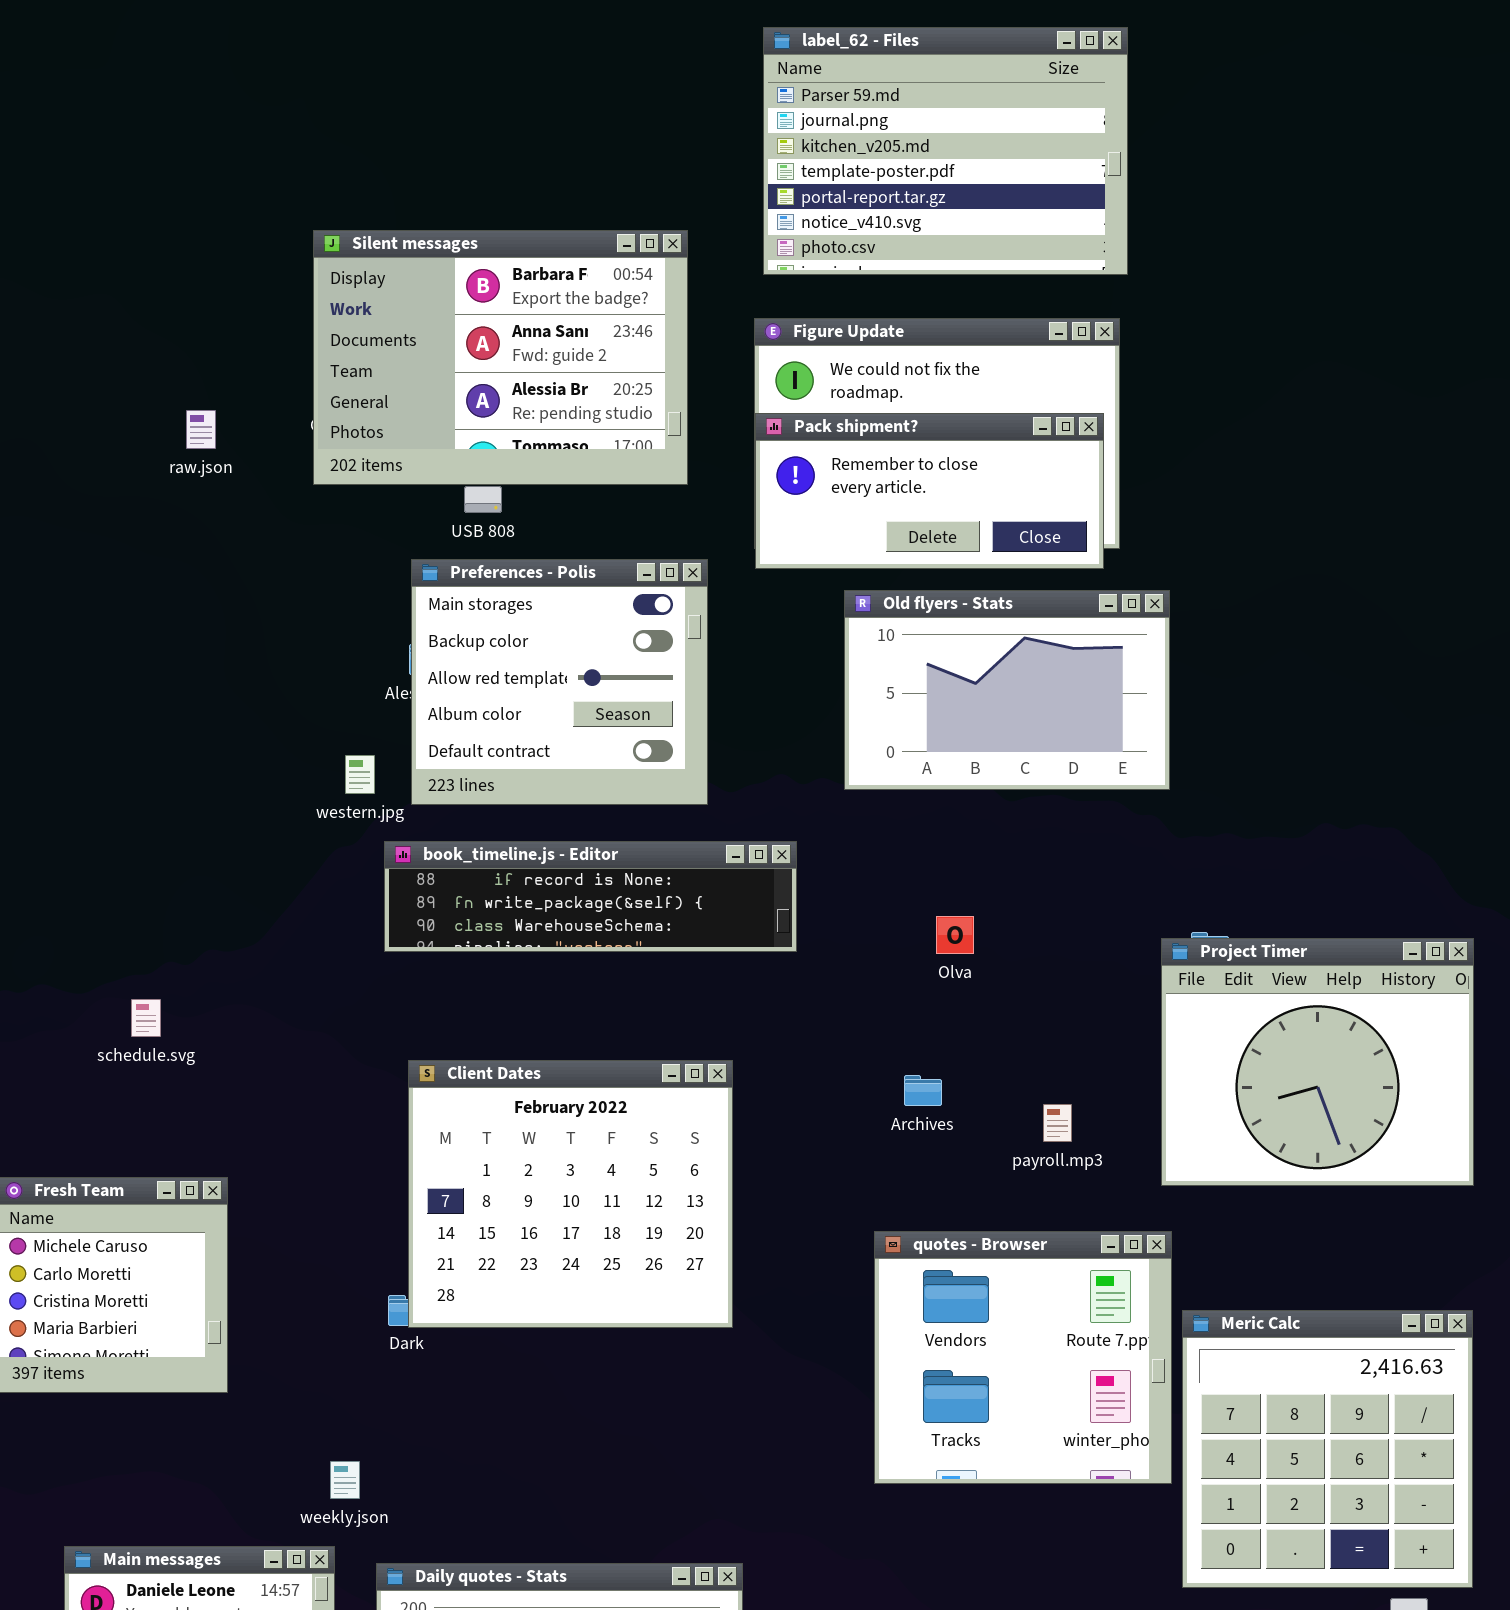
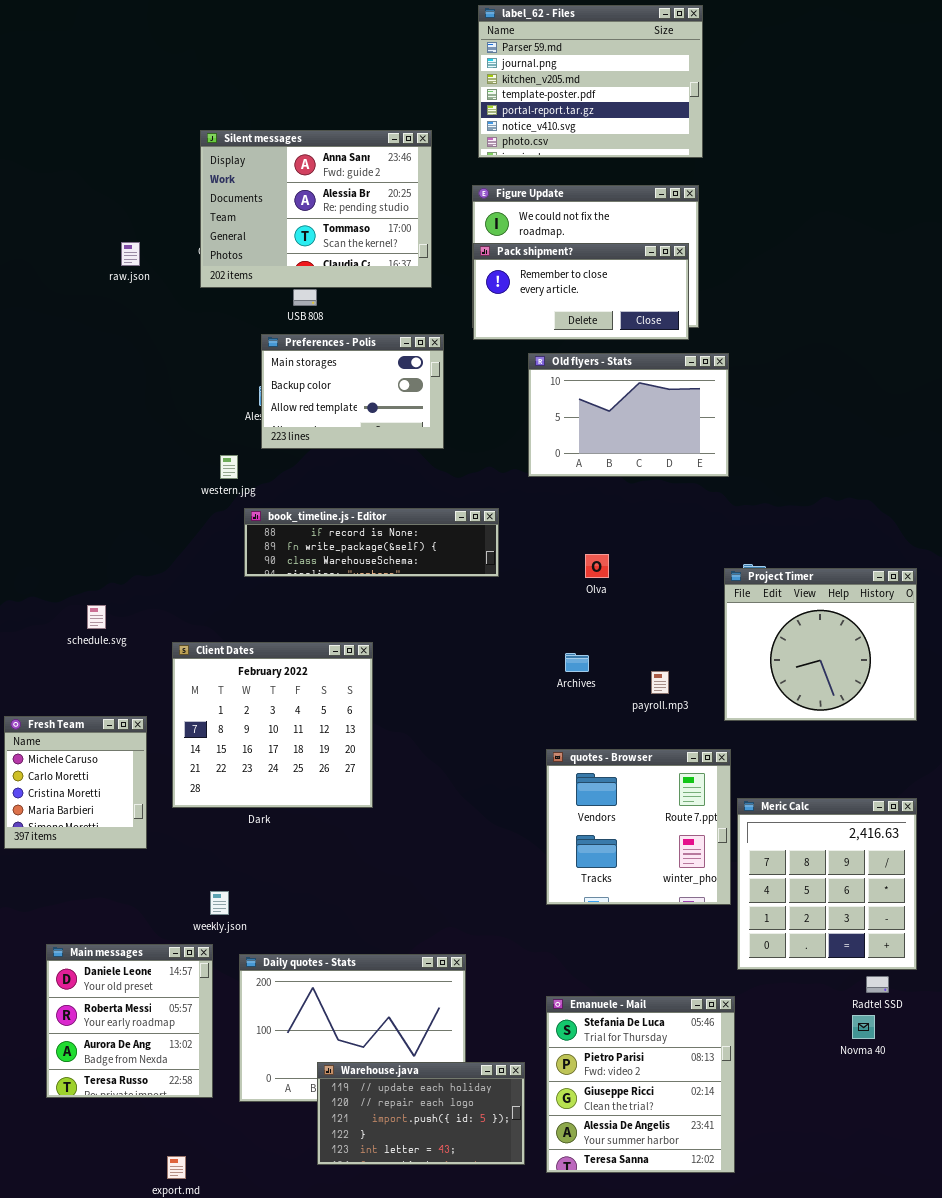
Silent messages: [313,230,688,485] -> [200,130,432,288], scrolled down 1 row
Preferences - Polis: [411,559,708,805] -> [261,334,444,449], resized
Client Dates: [408,1060,733,1328] -> [172,642,373,808], moved

